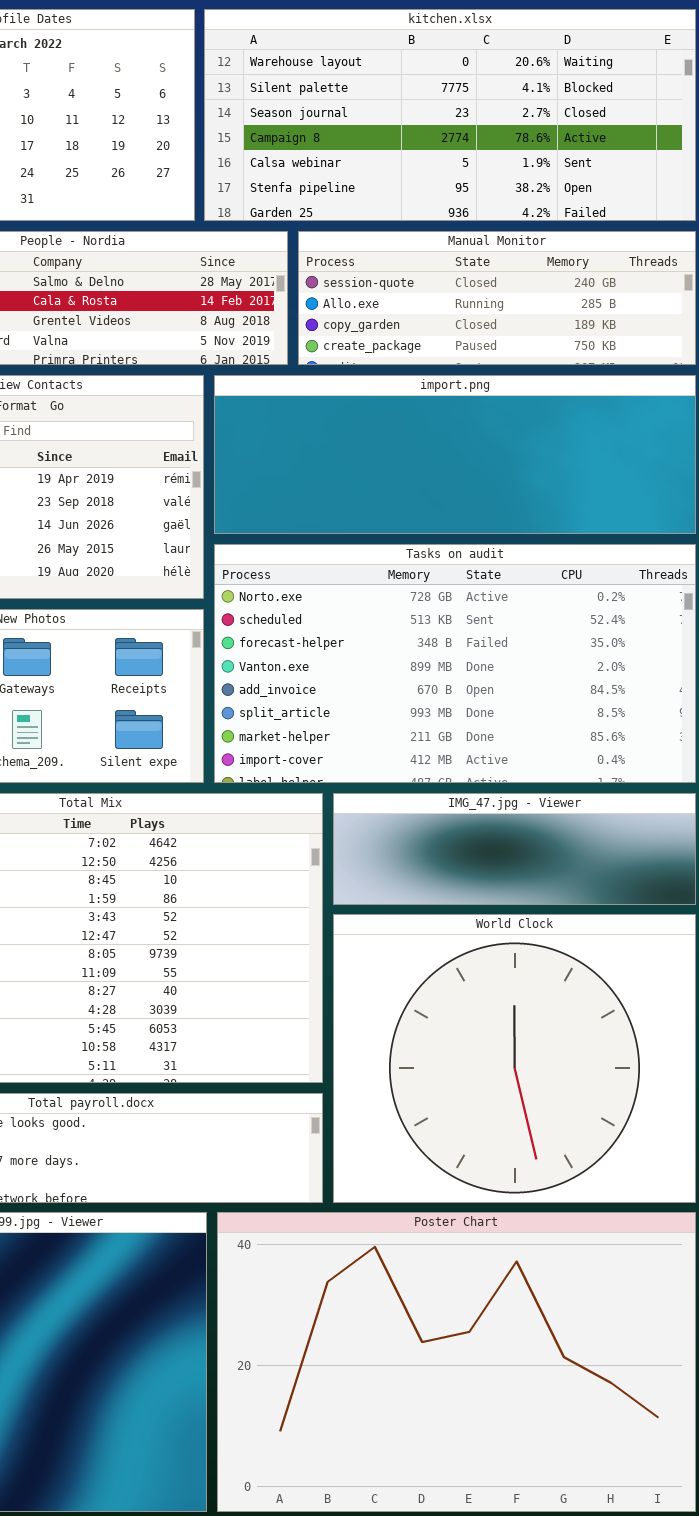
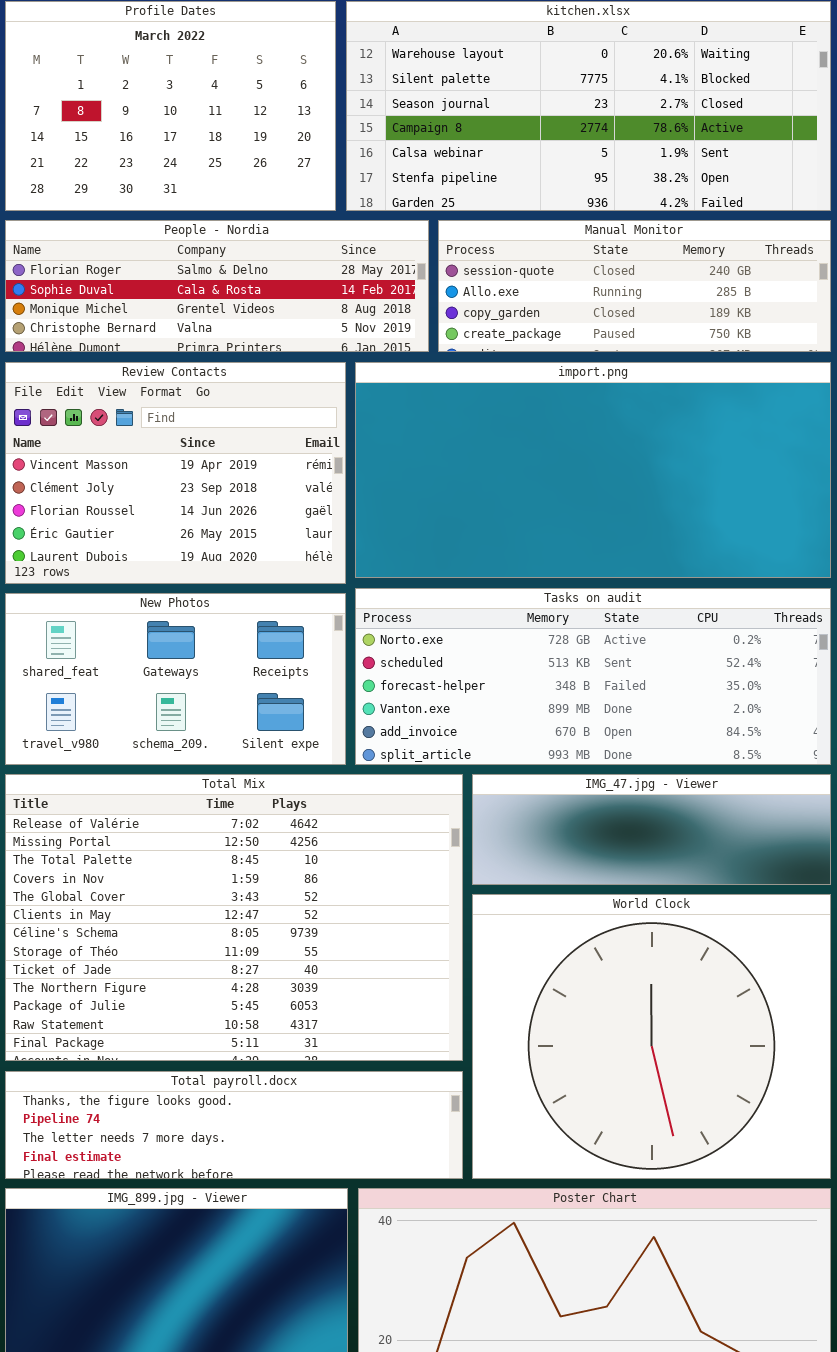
import.png: [214,375,696,534] -> [355,362,831,578], resized
Tasks on audit: [214,544,696,783] -> [355,588,831,765], resized

